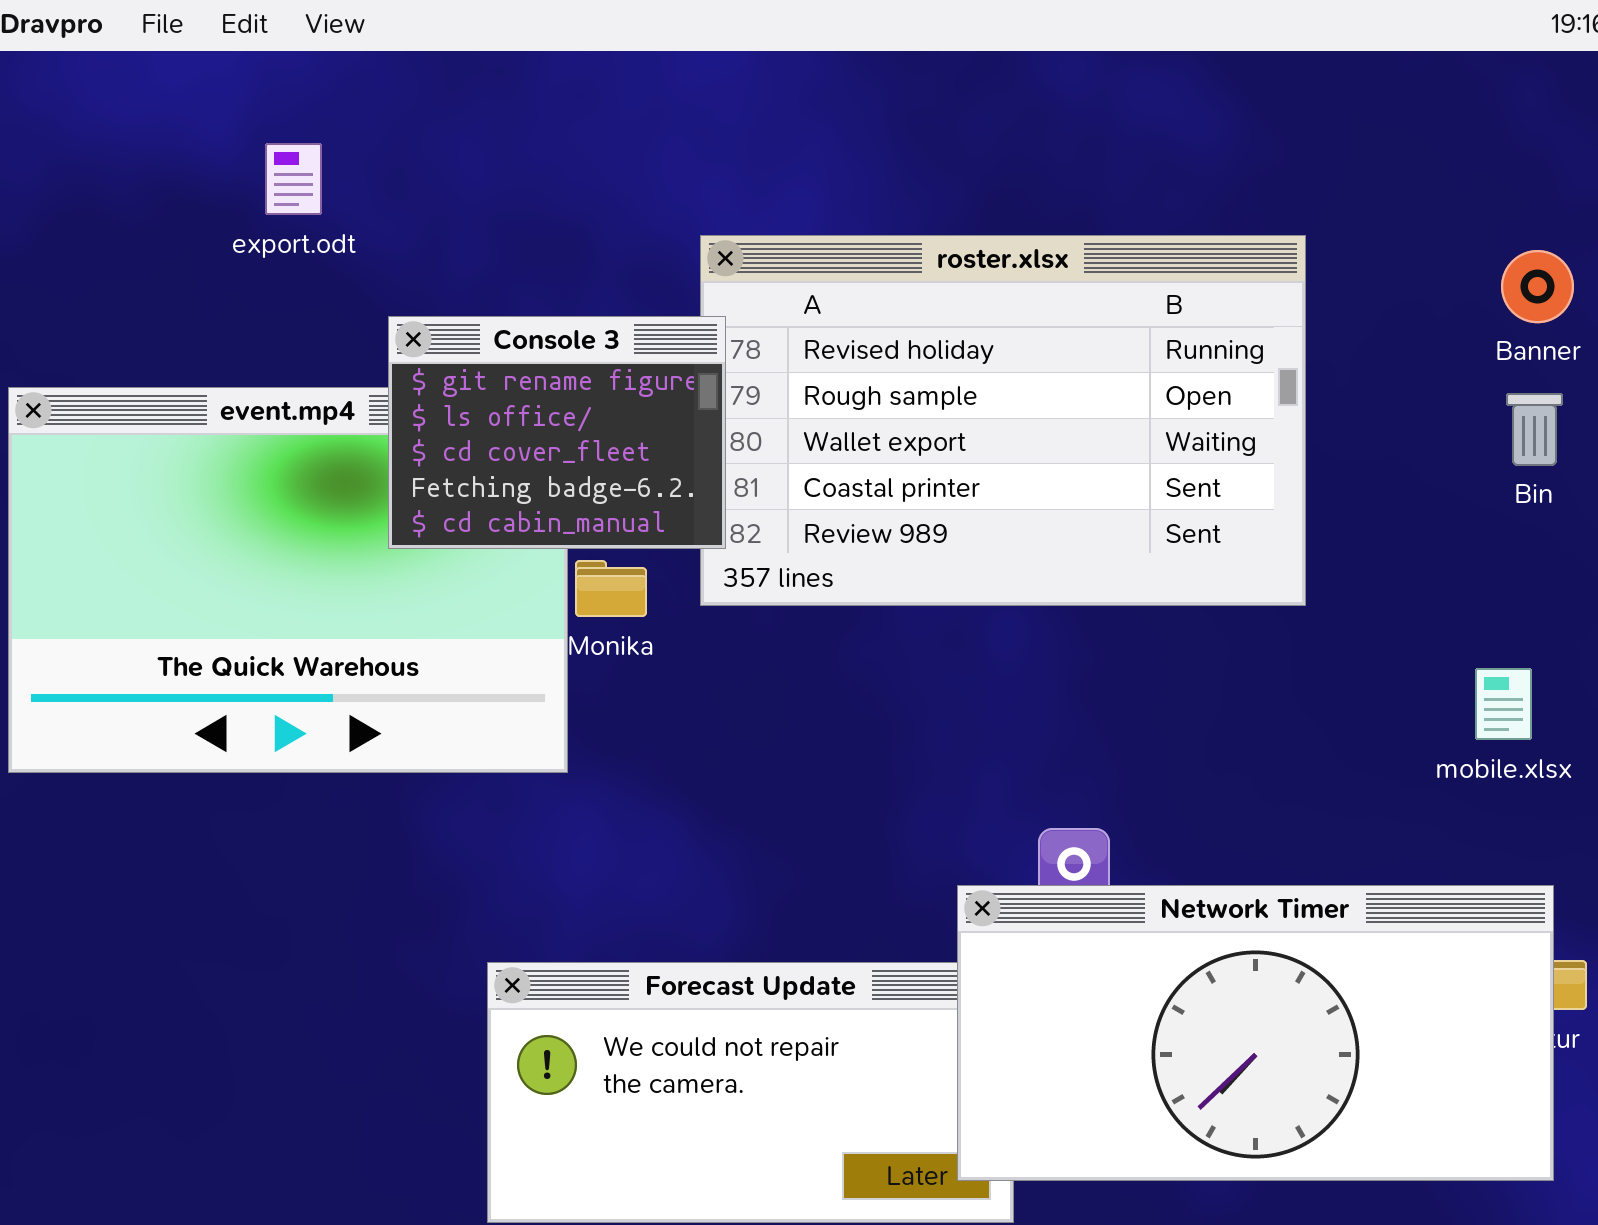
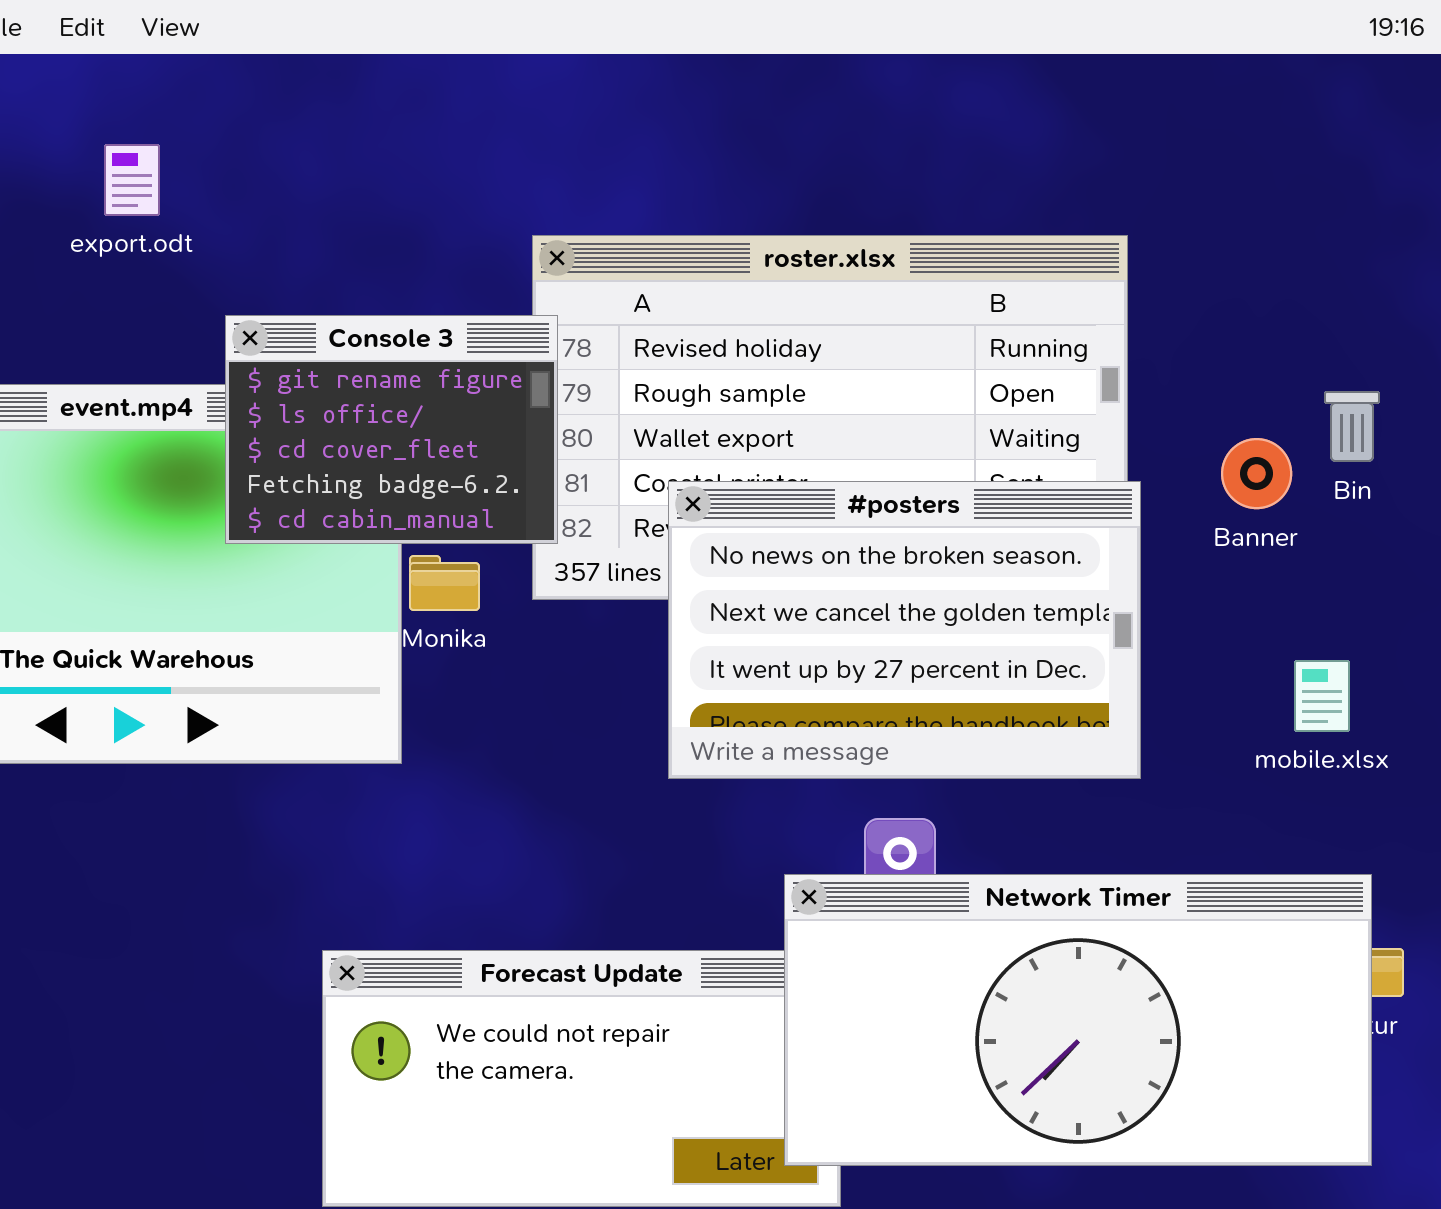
Banner: [1501,250,1574,323] -> [1221,438,1292,509], moved
#posters: none -> [668,481,1141,779], opened

